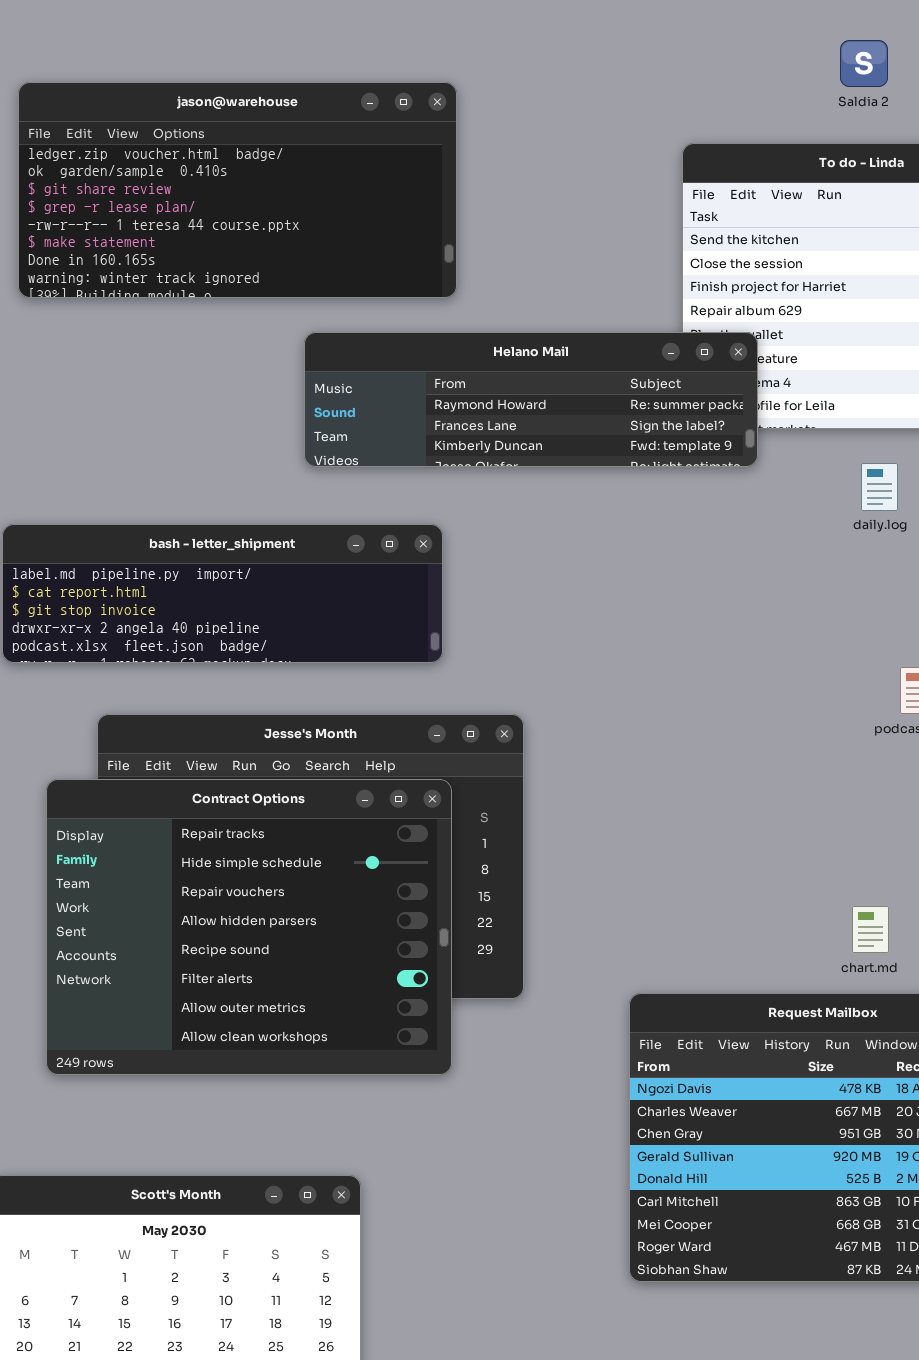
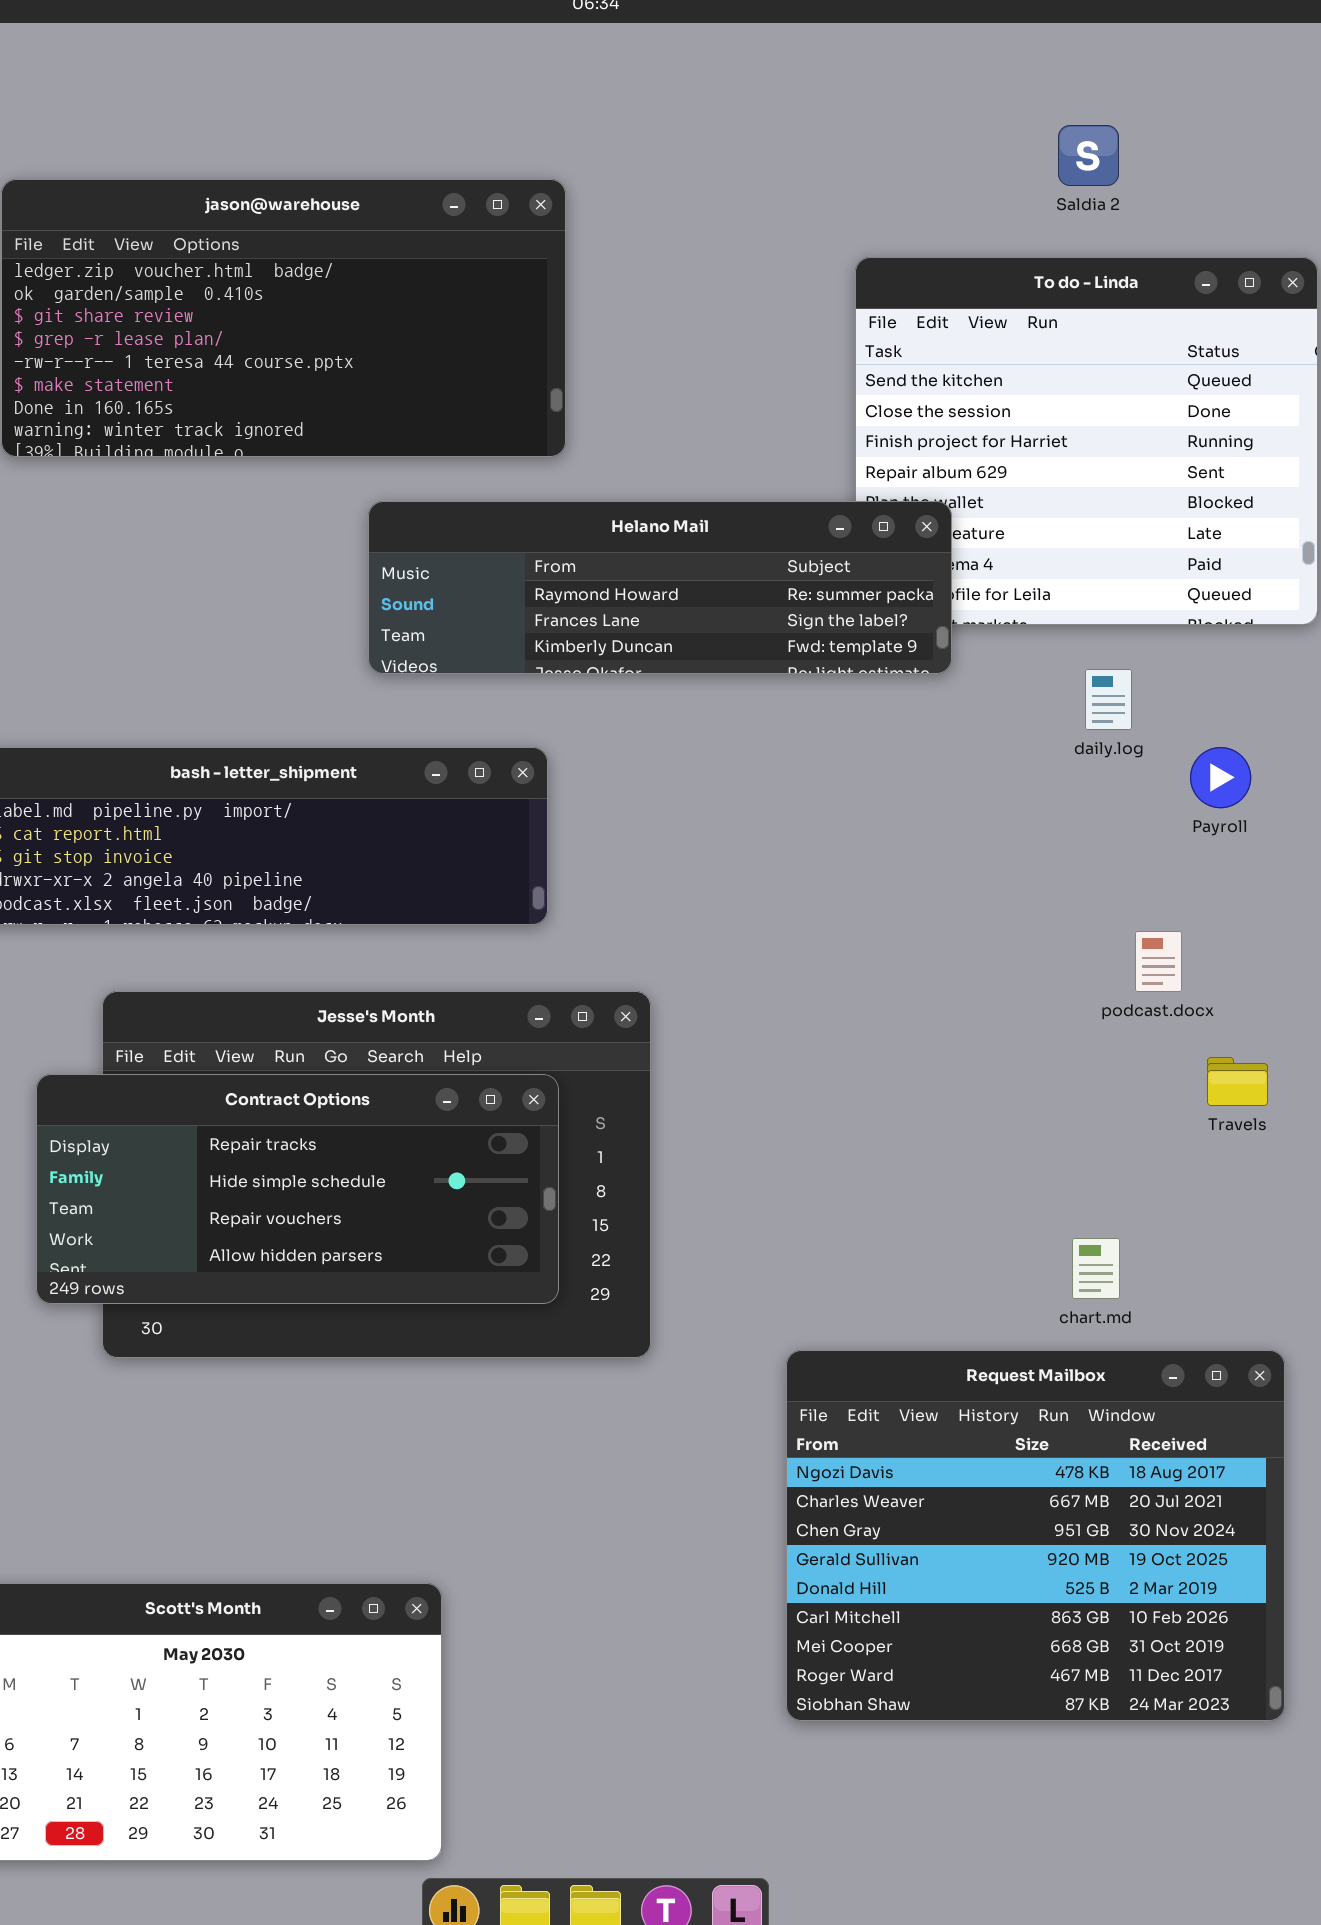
Contract Options: [46,779,452,1075] -> [36,1074,559,1304], resized

